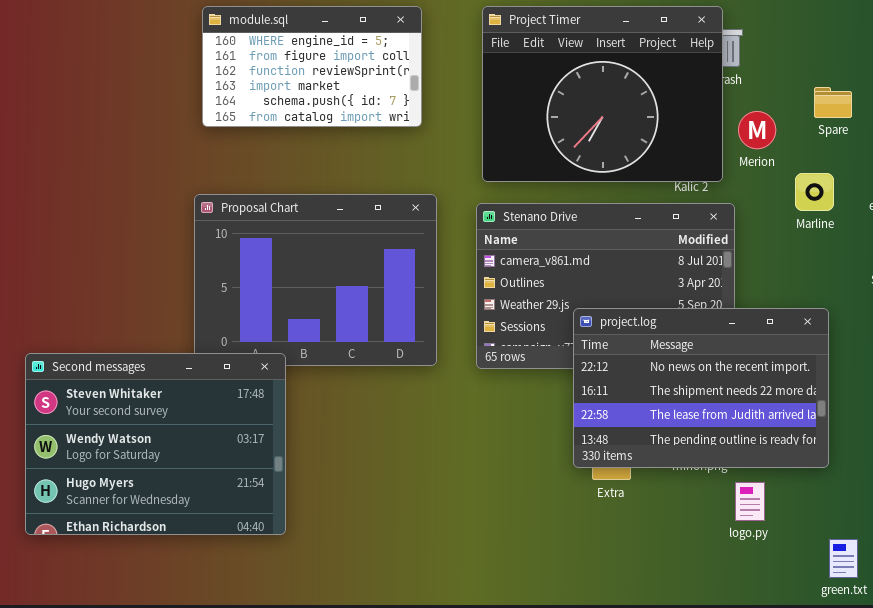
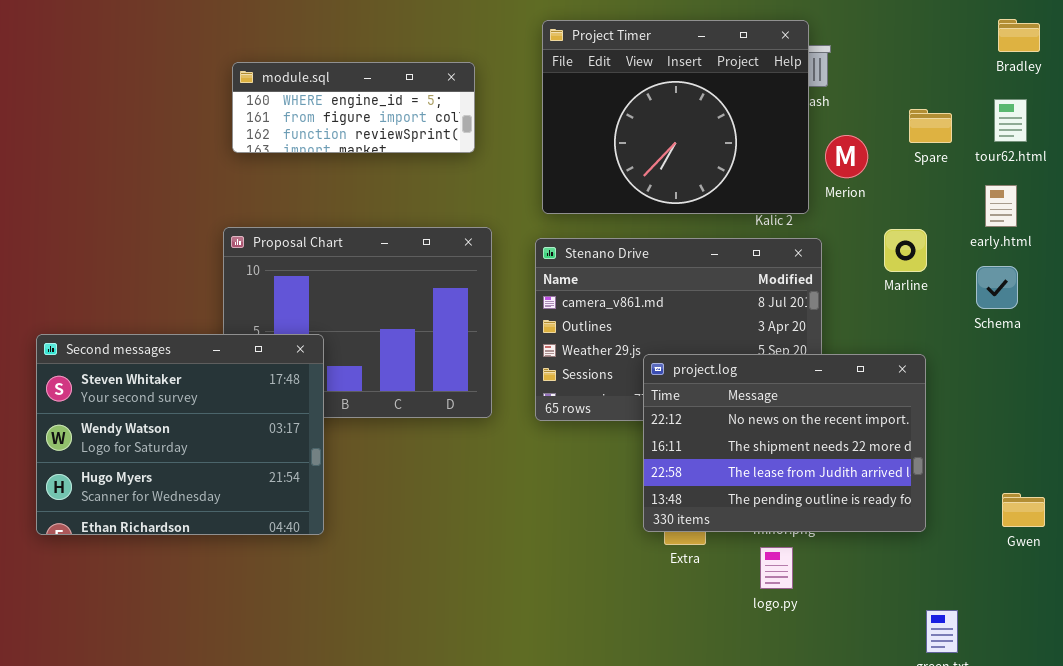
module.sql: [202,6,422,127] -> [232,62,475,153], resized
Marline: [795,173,834,211] -> [884,229,927,272], moved
Second messages: [25,353,286,535] -> [36,334,324,535], moved
logo.py: [735,482,765,521] -> [760,547,793,589], moved

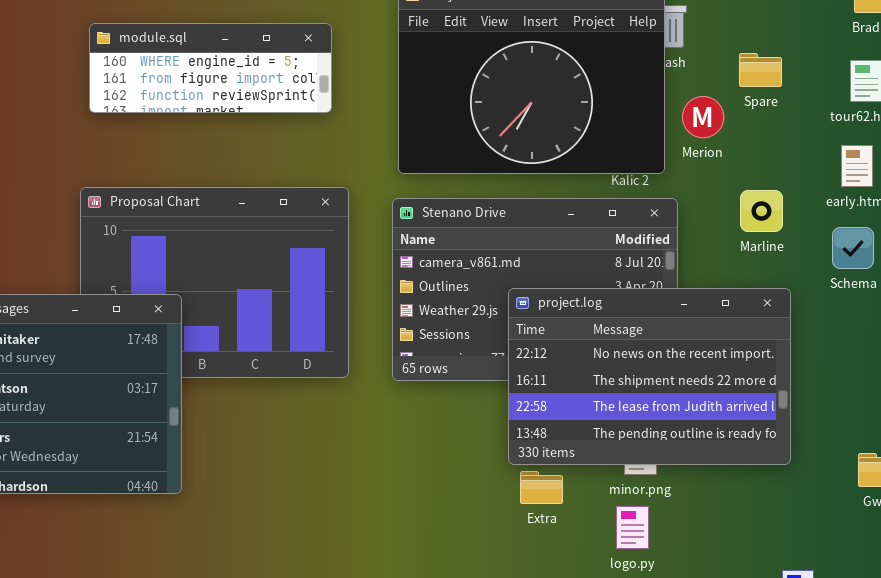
Spare: [909,109,952,143] -> [739,53,782,87], moved
project.log: [643,354,926,532] -> [508,288,791,465], moved

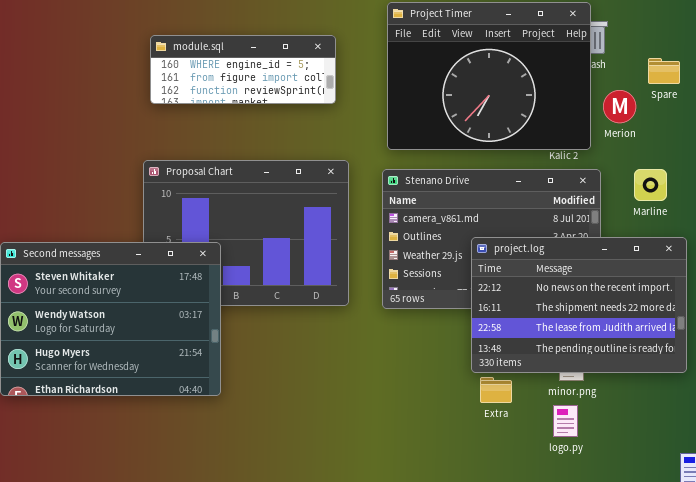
Marline: [740,190,783,232] -> [634,169,667,201], moved

